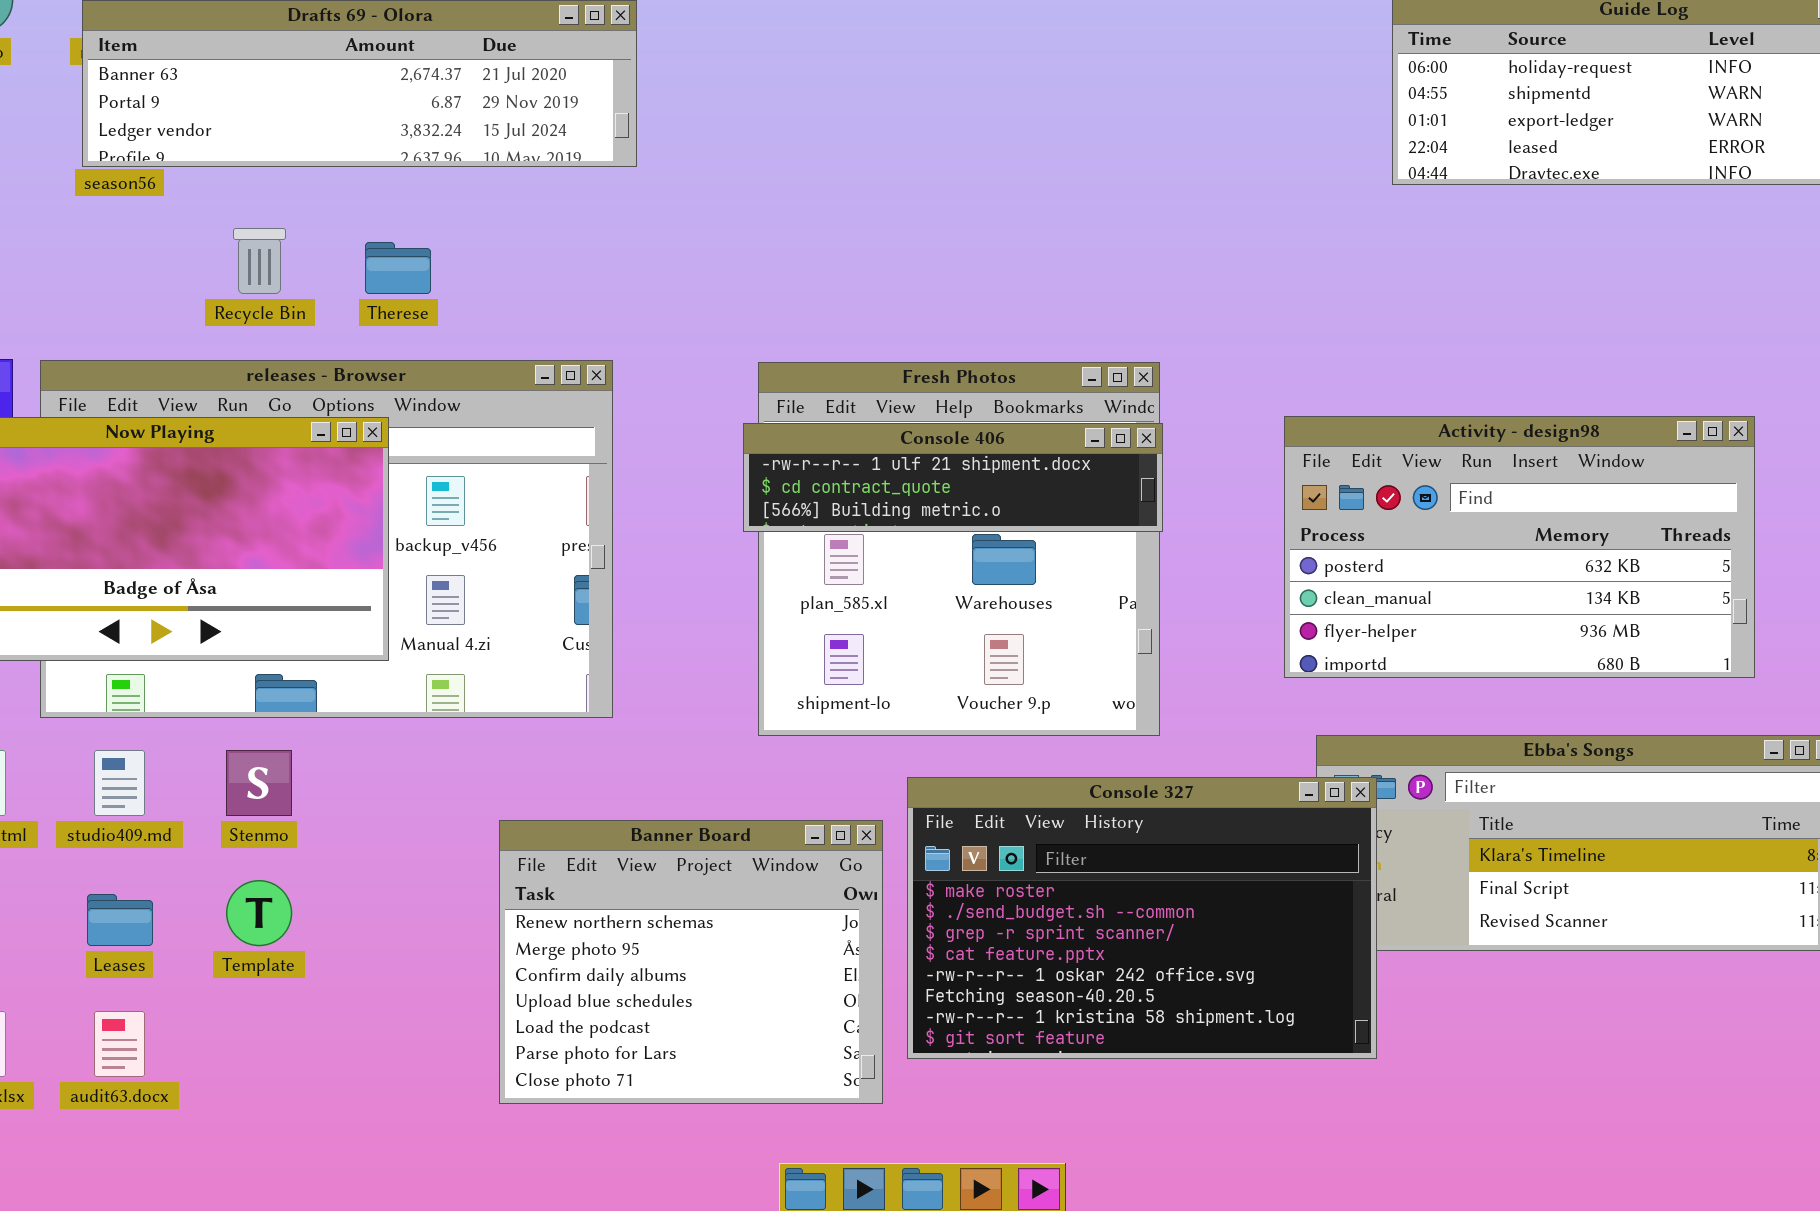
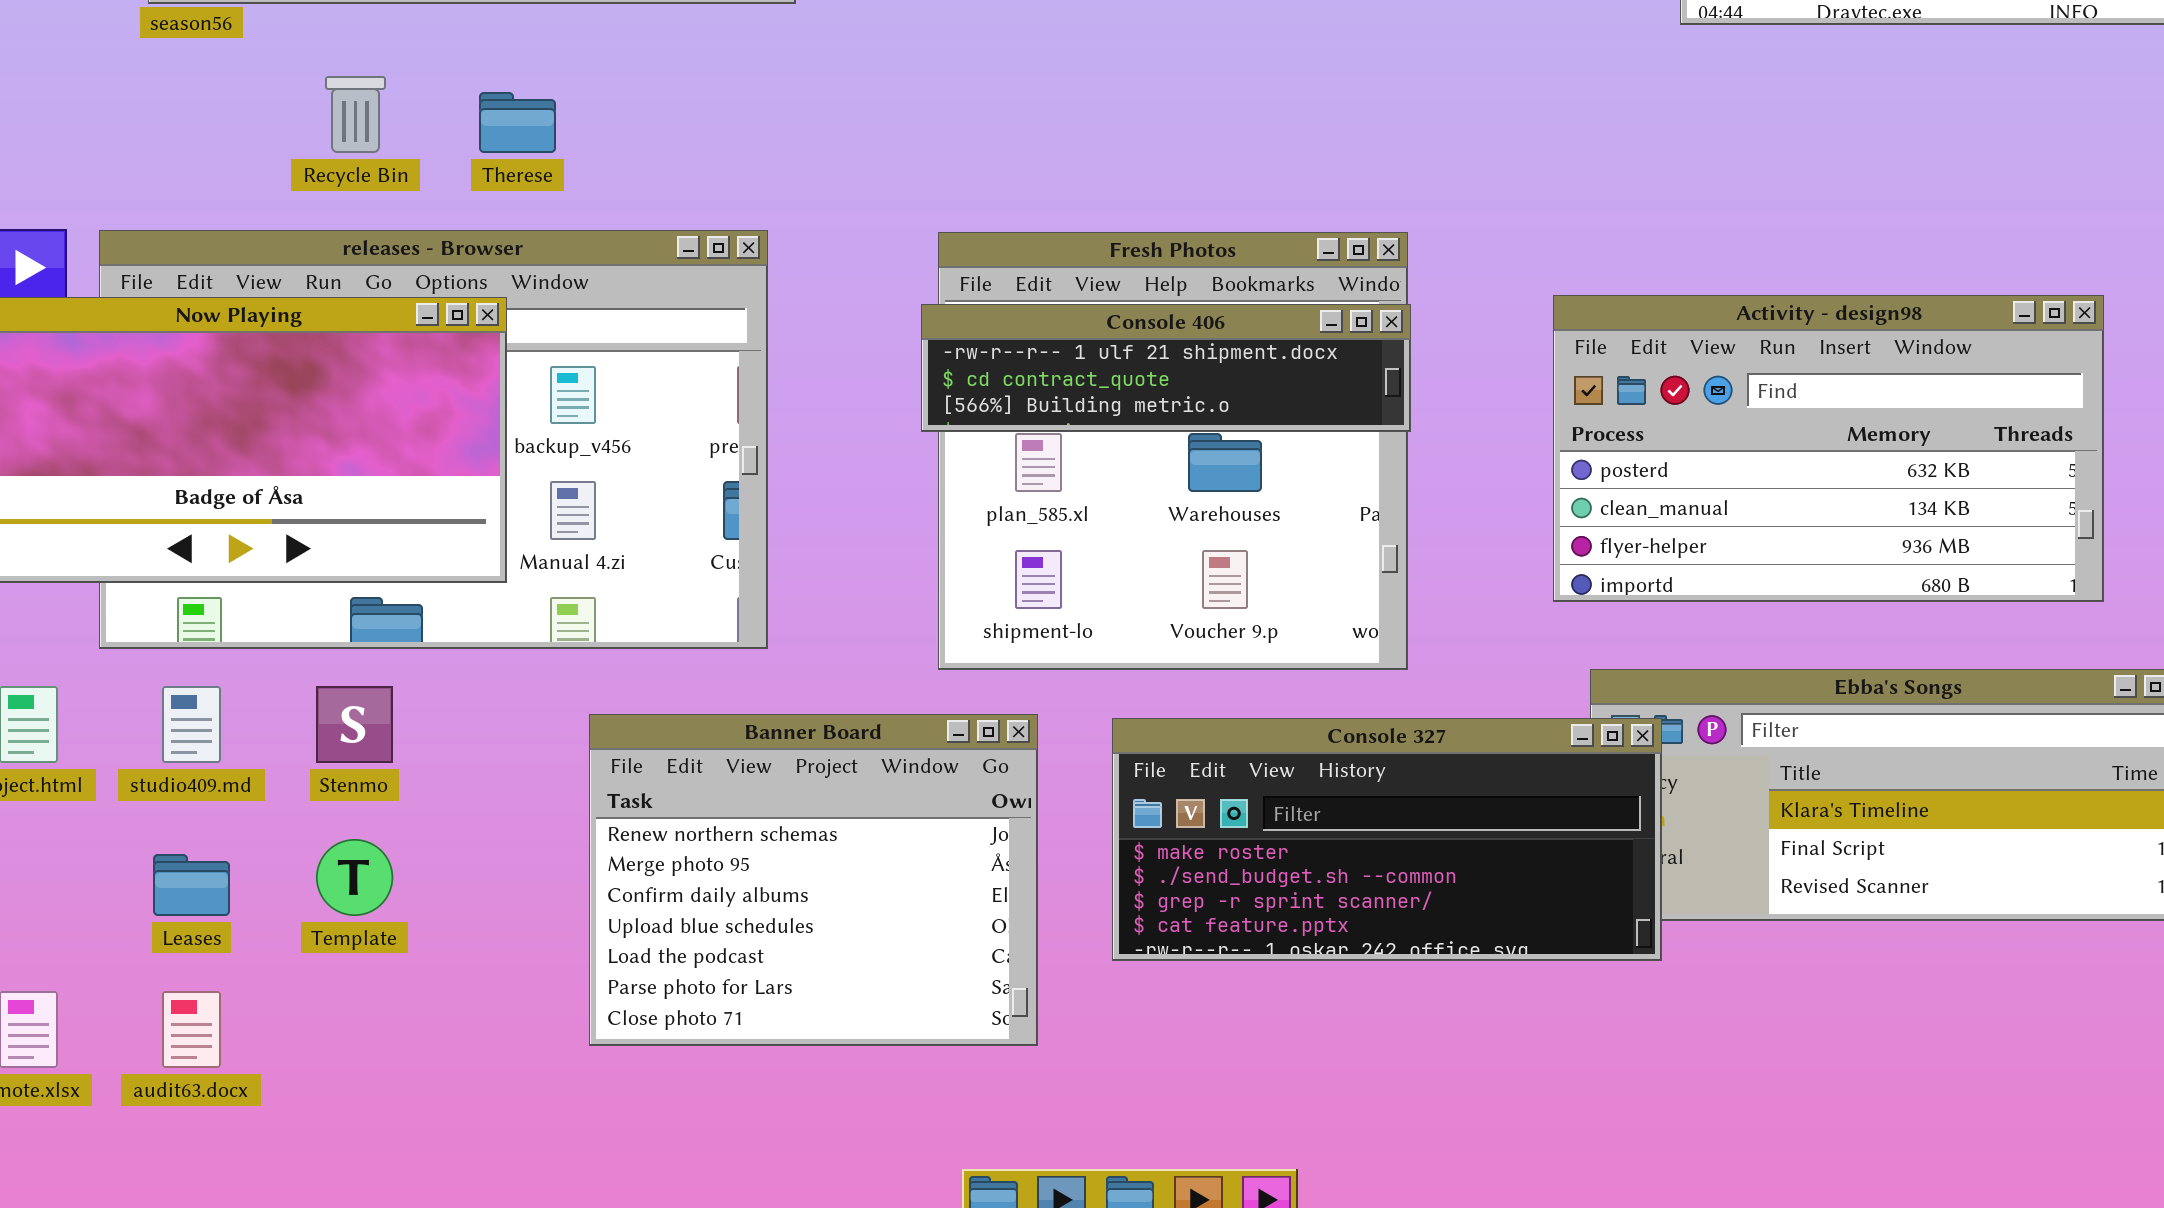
Console 327: [907,777,1377,1059] -> [1112,718,1662,961], resized
Banner Board: [499,820,883,1104] -> [589,714,1038,1046], moved

